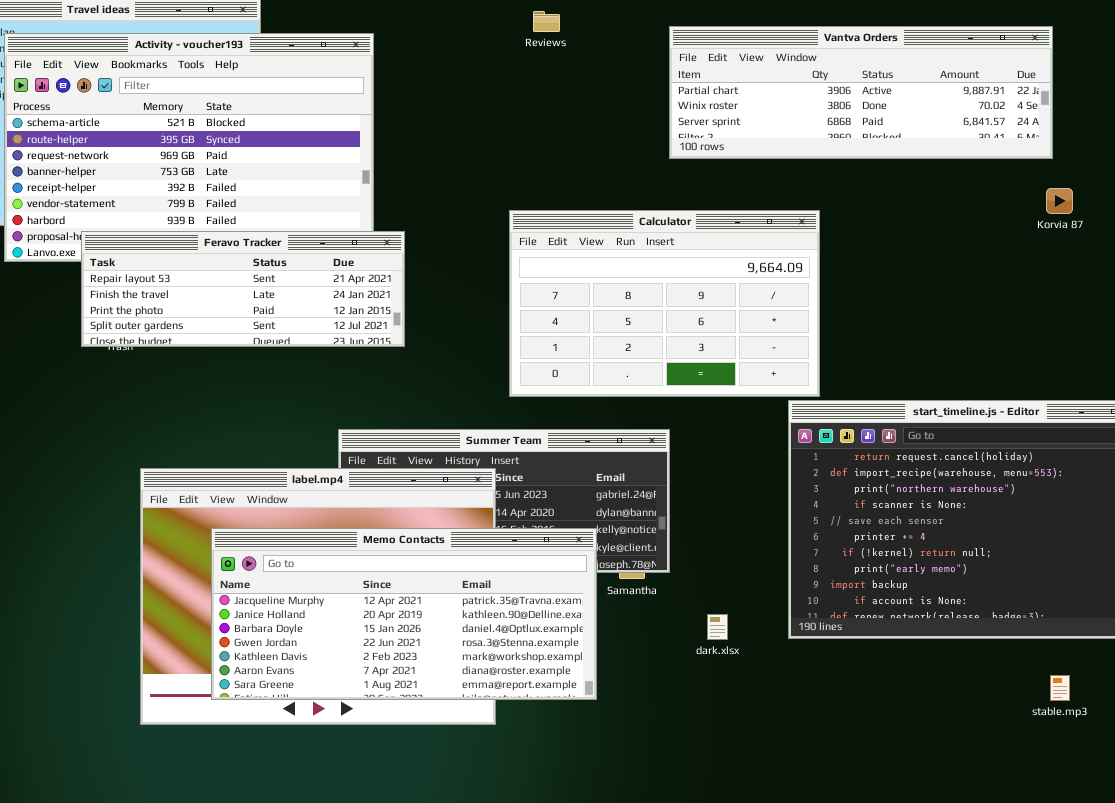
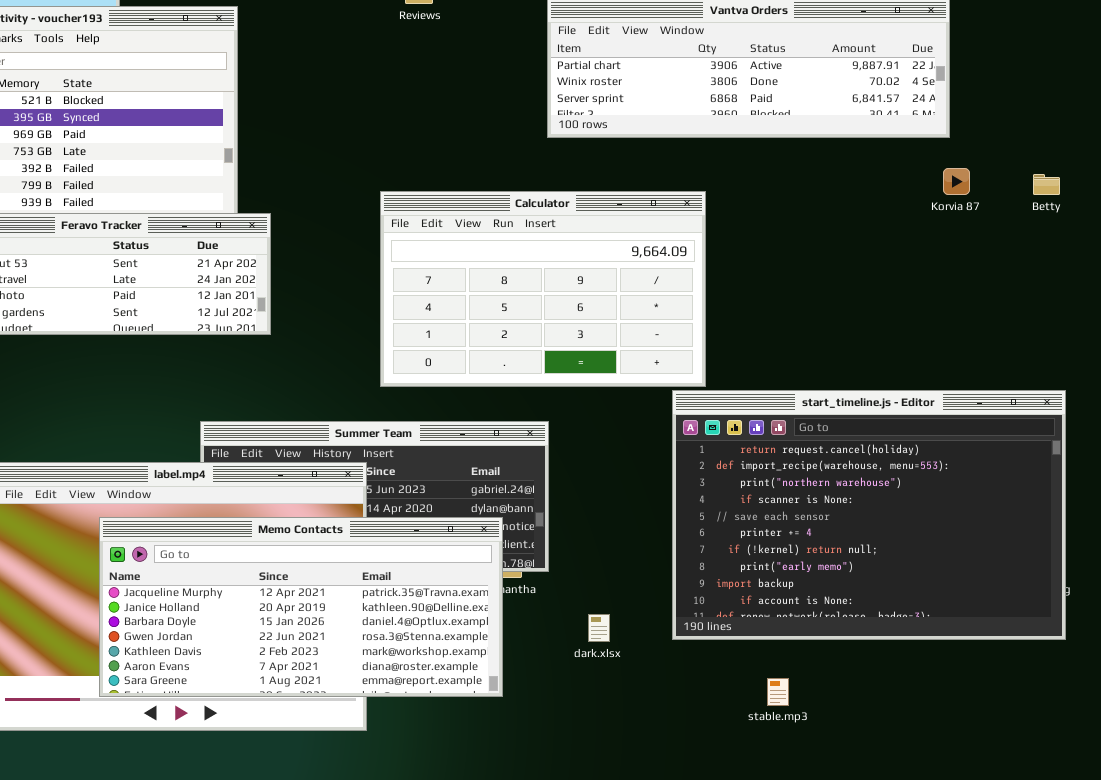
Memo Contacts: [211,528,597,700] -> [99,517,503,697], moved
stable.mp3: [1050,675,1070,701] -> [767,678,789,706], moved

